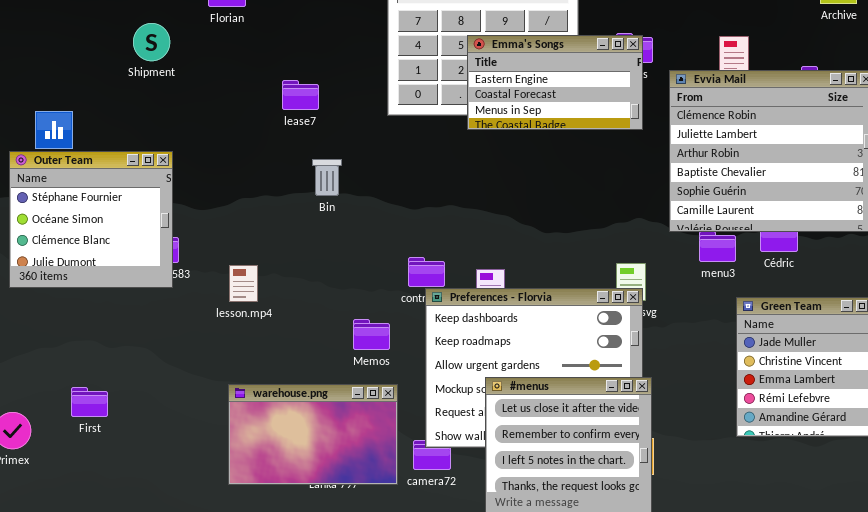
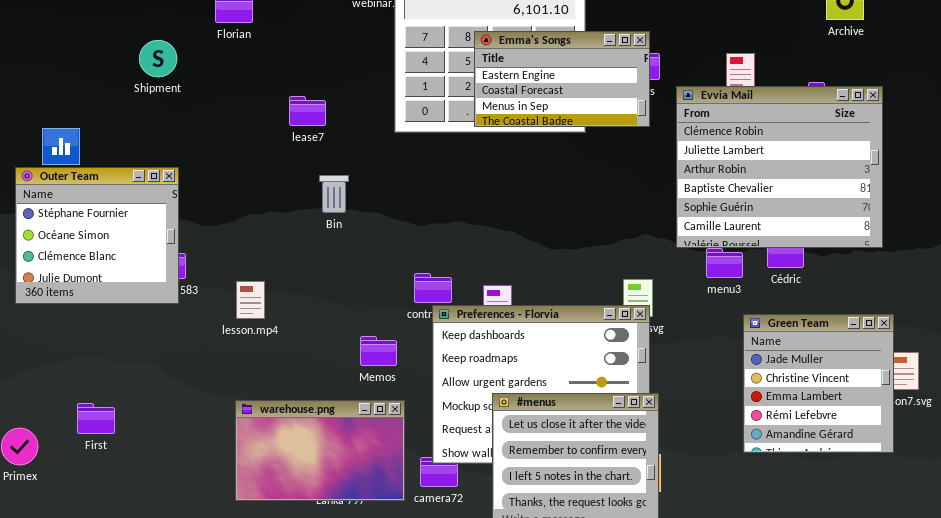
Emma's Songs: [467,35,643,130] -> [474,31,650,127], moved

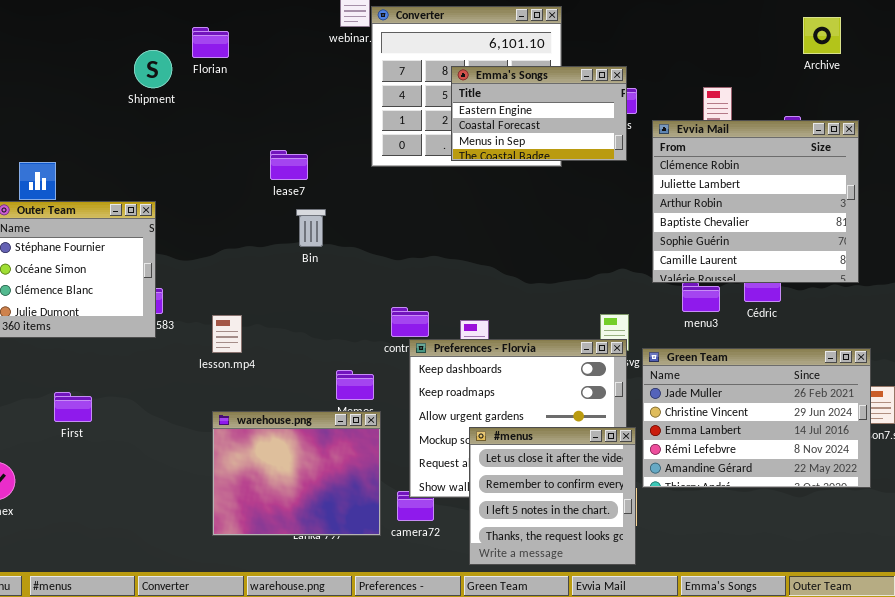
Shipment: [139,40,177,77] -> [134,50,172,88], moved
lease7: [289,96,326,126] -> [270,150,308,180], moved
Green Team: [743,314,894,453] -> [642,348,871,488], resized
warehouse.png: [235,400,405,501] -> [212,411,381,536], resized
First: [77,403,115,434] -> [54,392,92,422], moved

